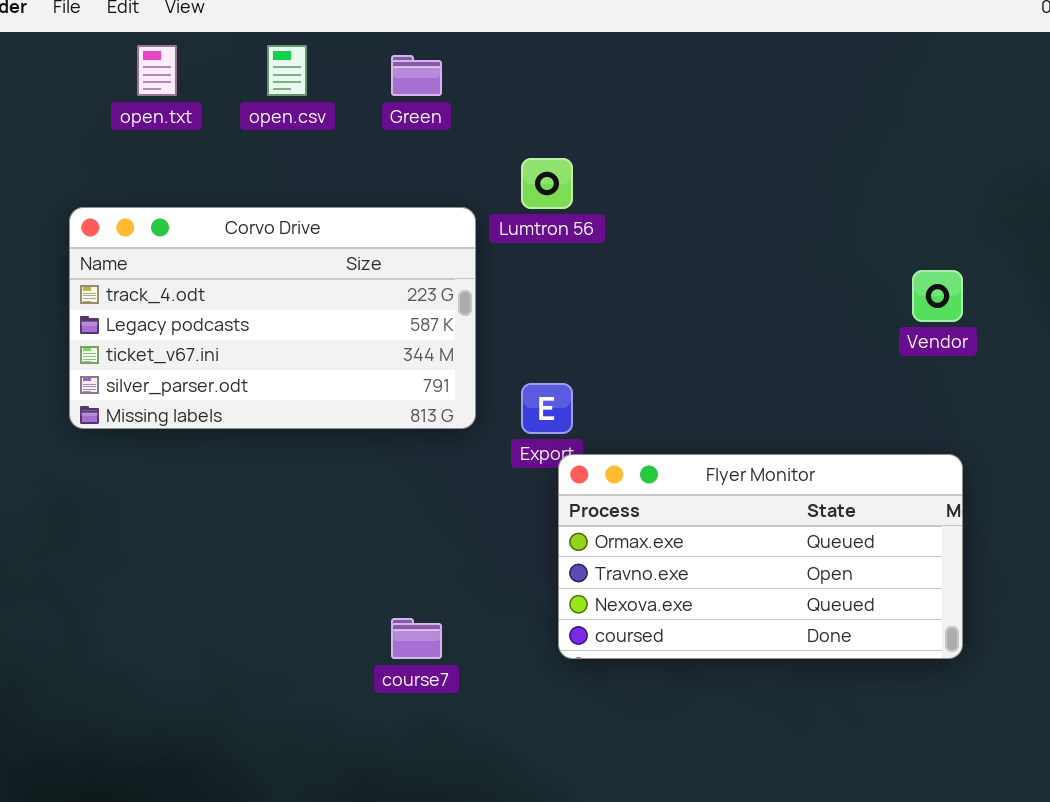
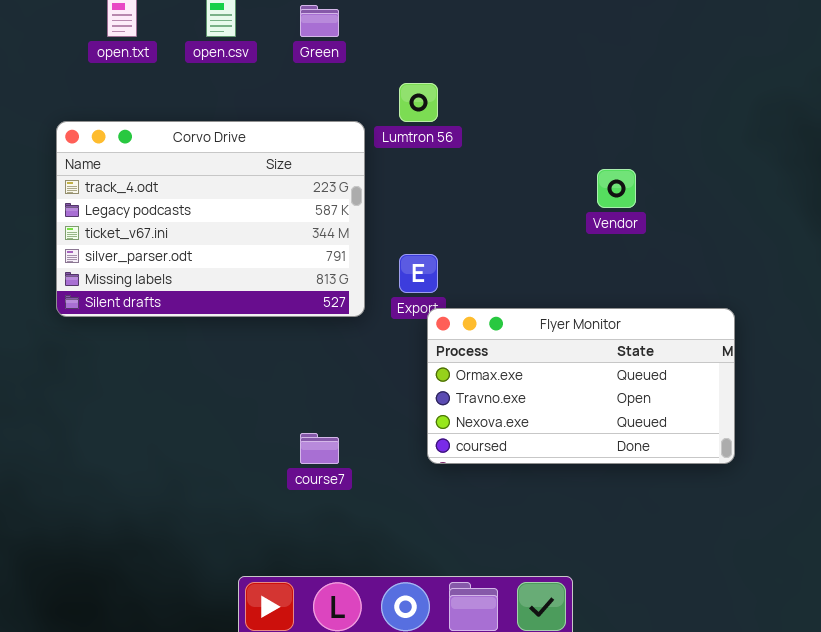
Corvo Drive: [69,207,476,429] -> [56,121,365,317], resized
Vendor: [912,270,963,322] -> [597,169,636,208], moved

